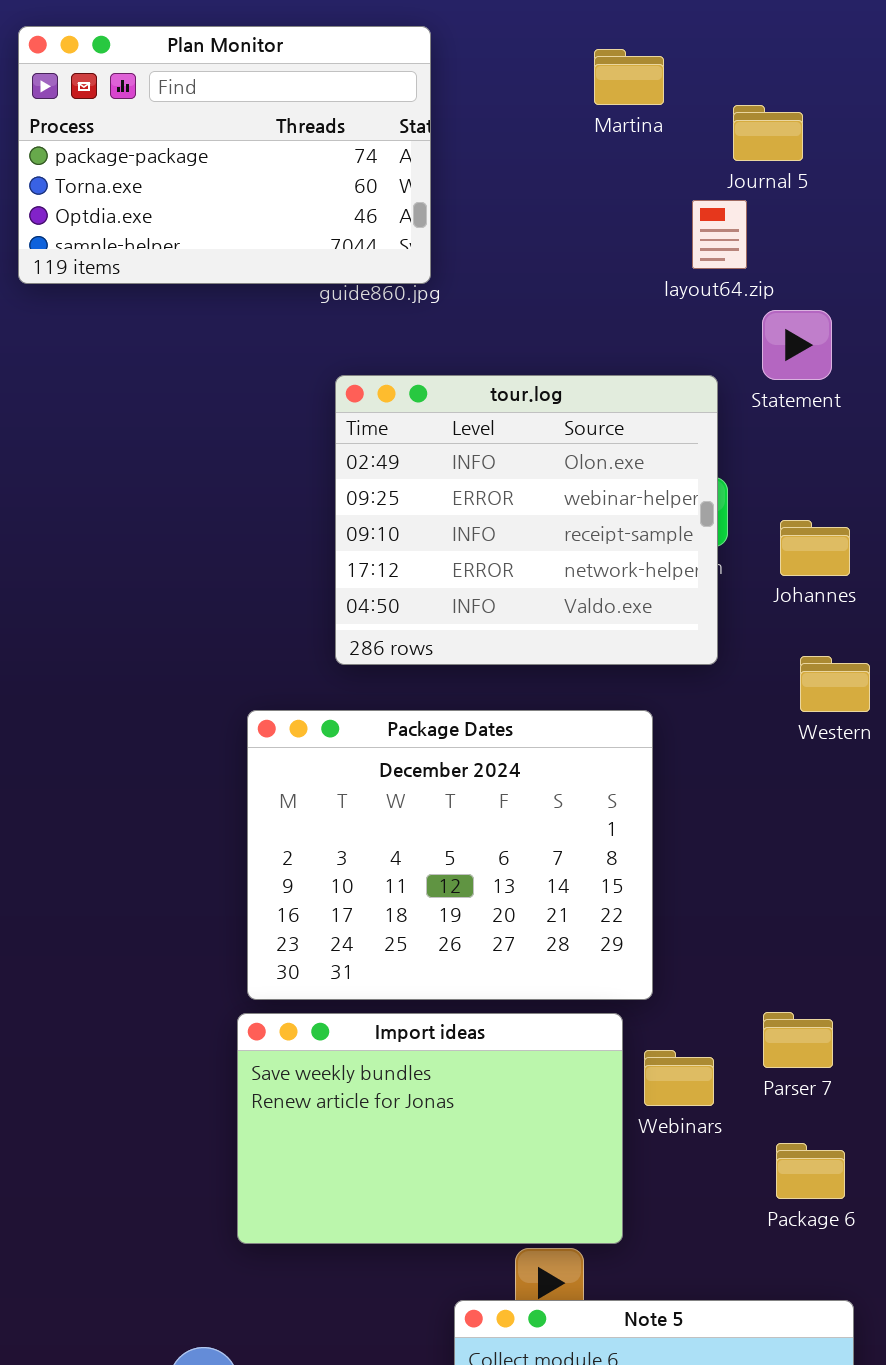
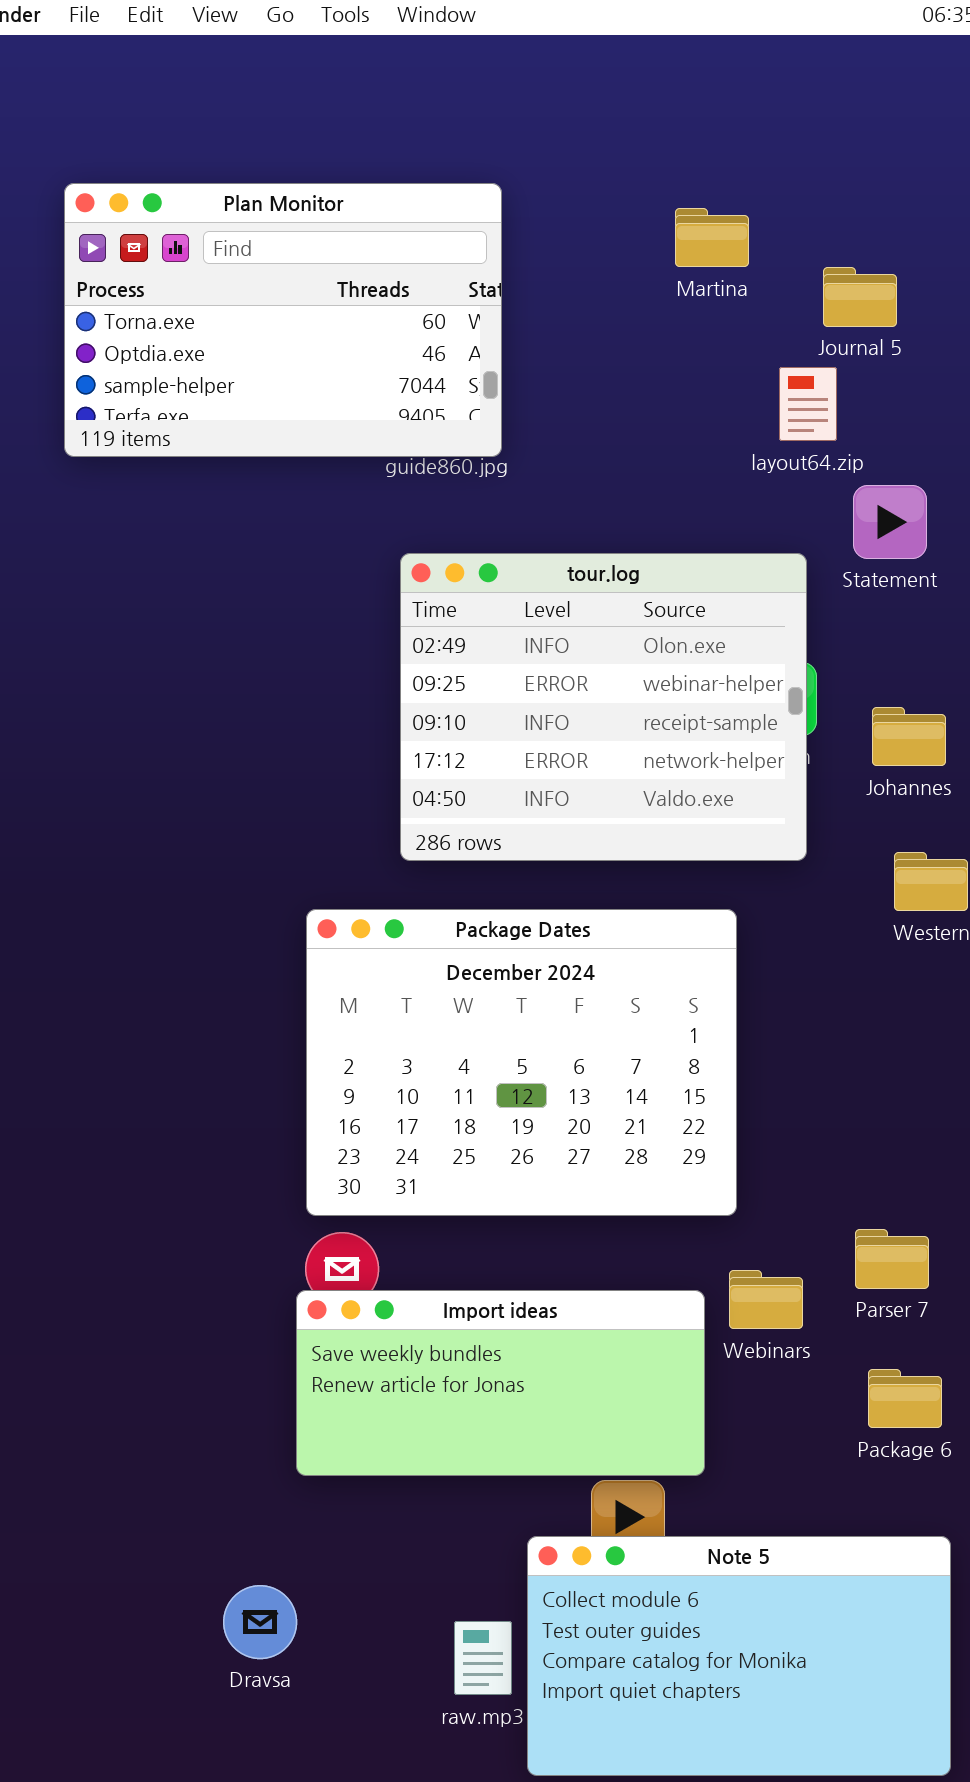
Plan Monitor: [18,26,431,284] -> [64,183,502,457], scrolled down 1 row
Import ideas: [237,1013,623,1244] -> [296,1290,705,1476], resized

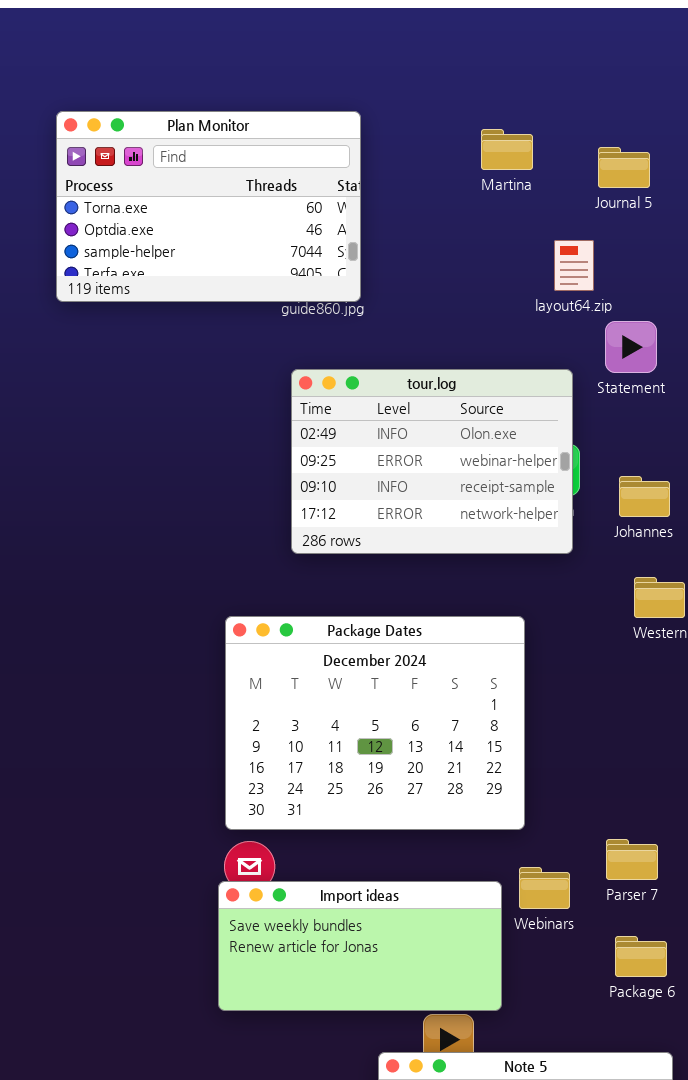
Journal 5: [823,267,897,327] -> [598,147,650,188], moved
tour.log: [400,553,807,861] -> [291,369,573,554], resized

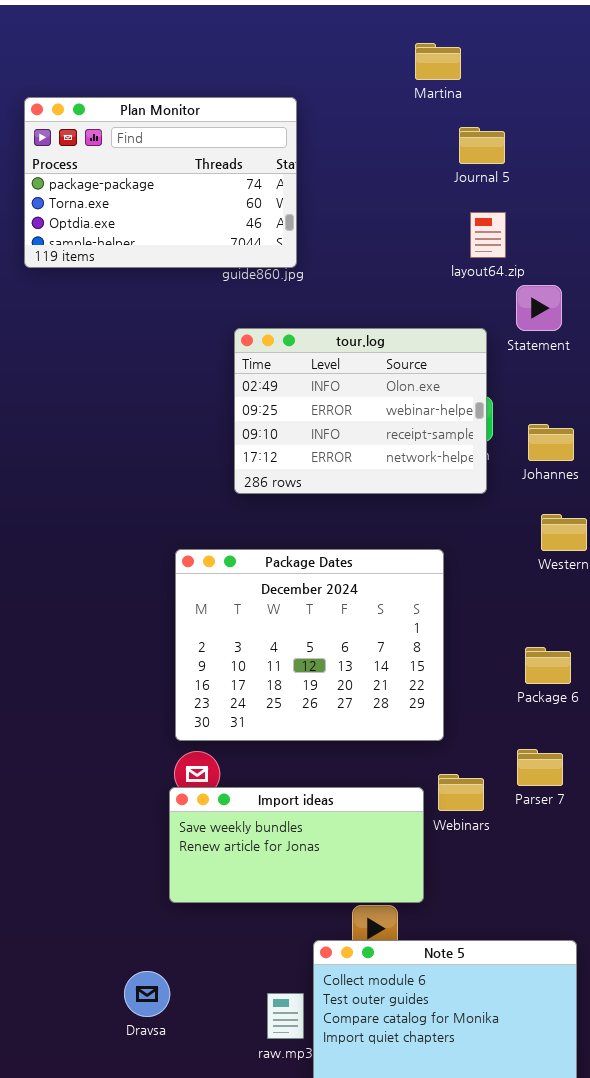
Plan Monitor: [56,111,361,302] -> [24,97,297,268], scrolled up 1 row
Martina: [481,129,533,170] -> [415,43,461,80], moved
Journal 5: [598,147,650,188] -> [459,127,505,164], moved
Package 6: [615,936,667,977] -> [525,647,571,684], moved

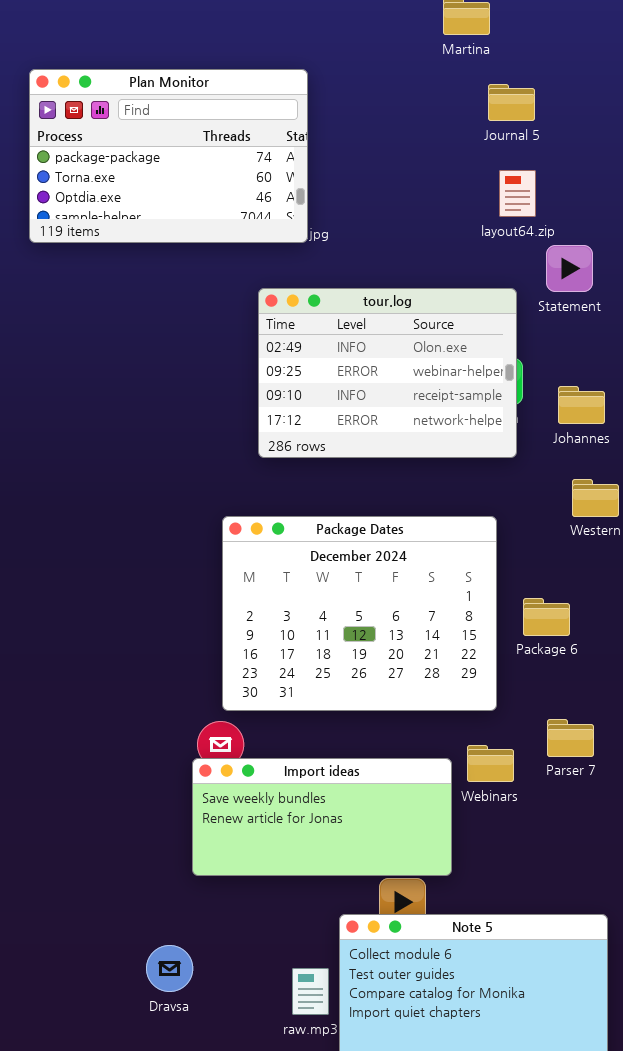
Plan Monitor: [24,97,297,268] -> [29,69,308,243], moved
Package Dates: [175,549,444,741] -> [222,516,497,711], moved
Package 6: [525,647,571,684] -> [523,598,570,636], moved

